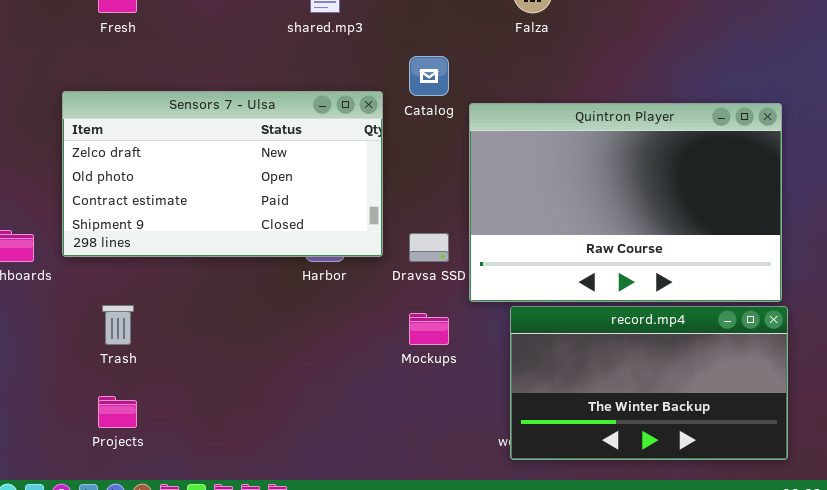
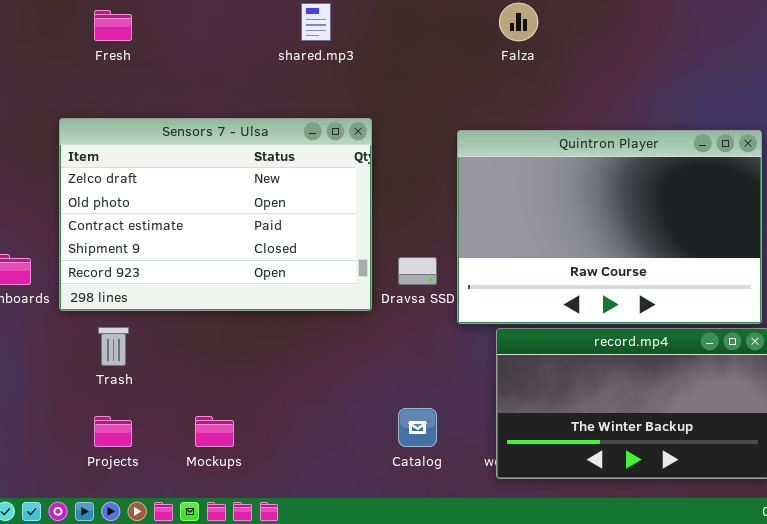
Catalog: [409,56,449,96] -> [398,408,437,447], moved
Sensors 7 - Ulsa: [62,91,383,257] -> [59,118,372,311], resized
Mockups: [409,313,449,345] -> [195,416,234,447], moved

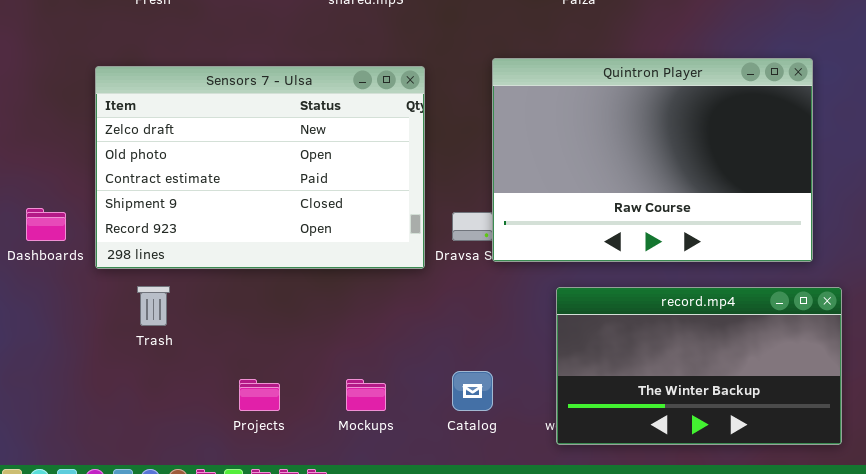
Quintron Player: [457,130,762,324] -> [492,58,813,262], moved
Projects: [94,416,132,447] -> [239,379,280,411], moved
Mockups: [195,416,234,447] -> [346,379,386,411], moved

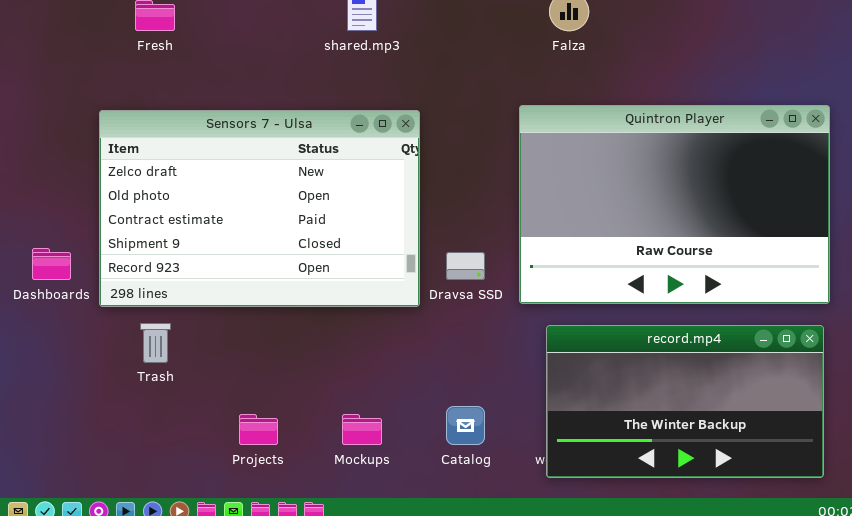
Quintron Player: [492,58,813,262] -> [519,105,830,304], moved

